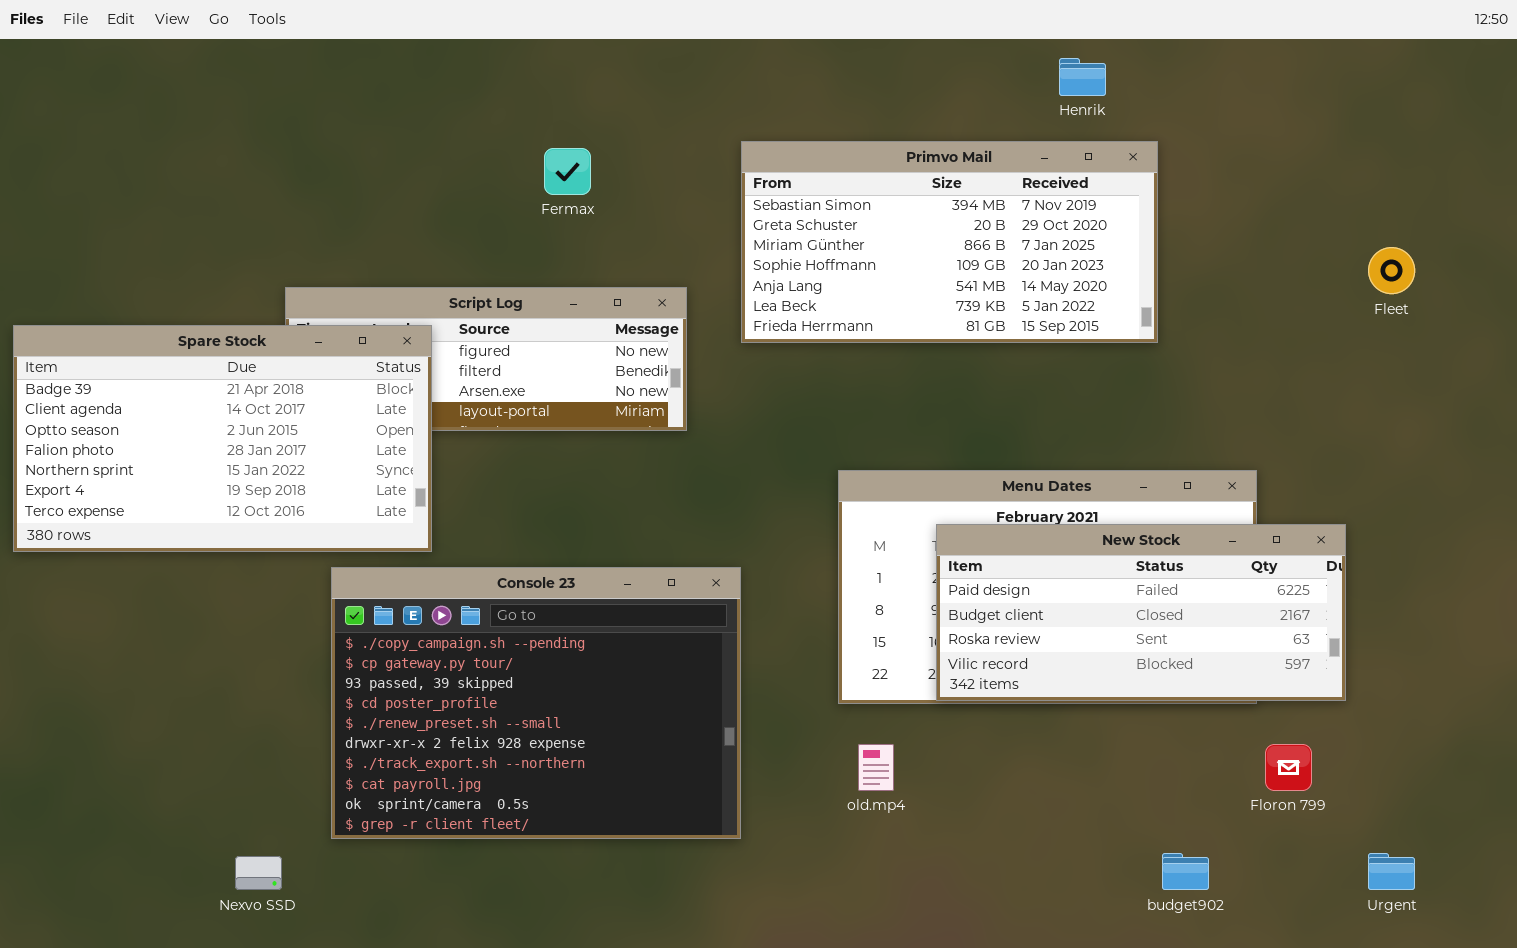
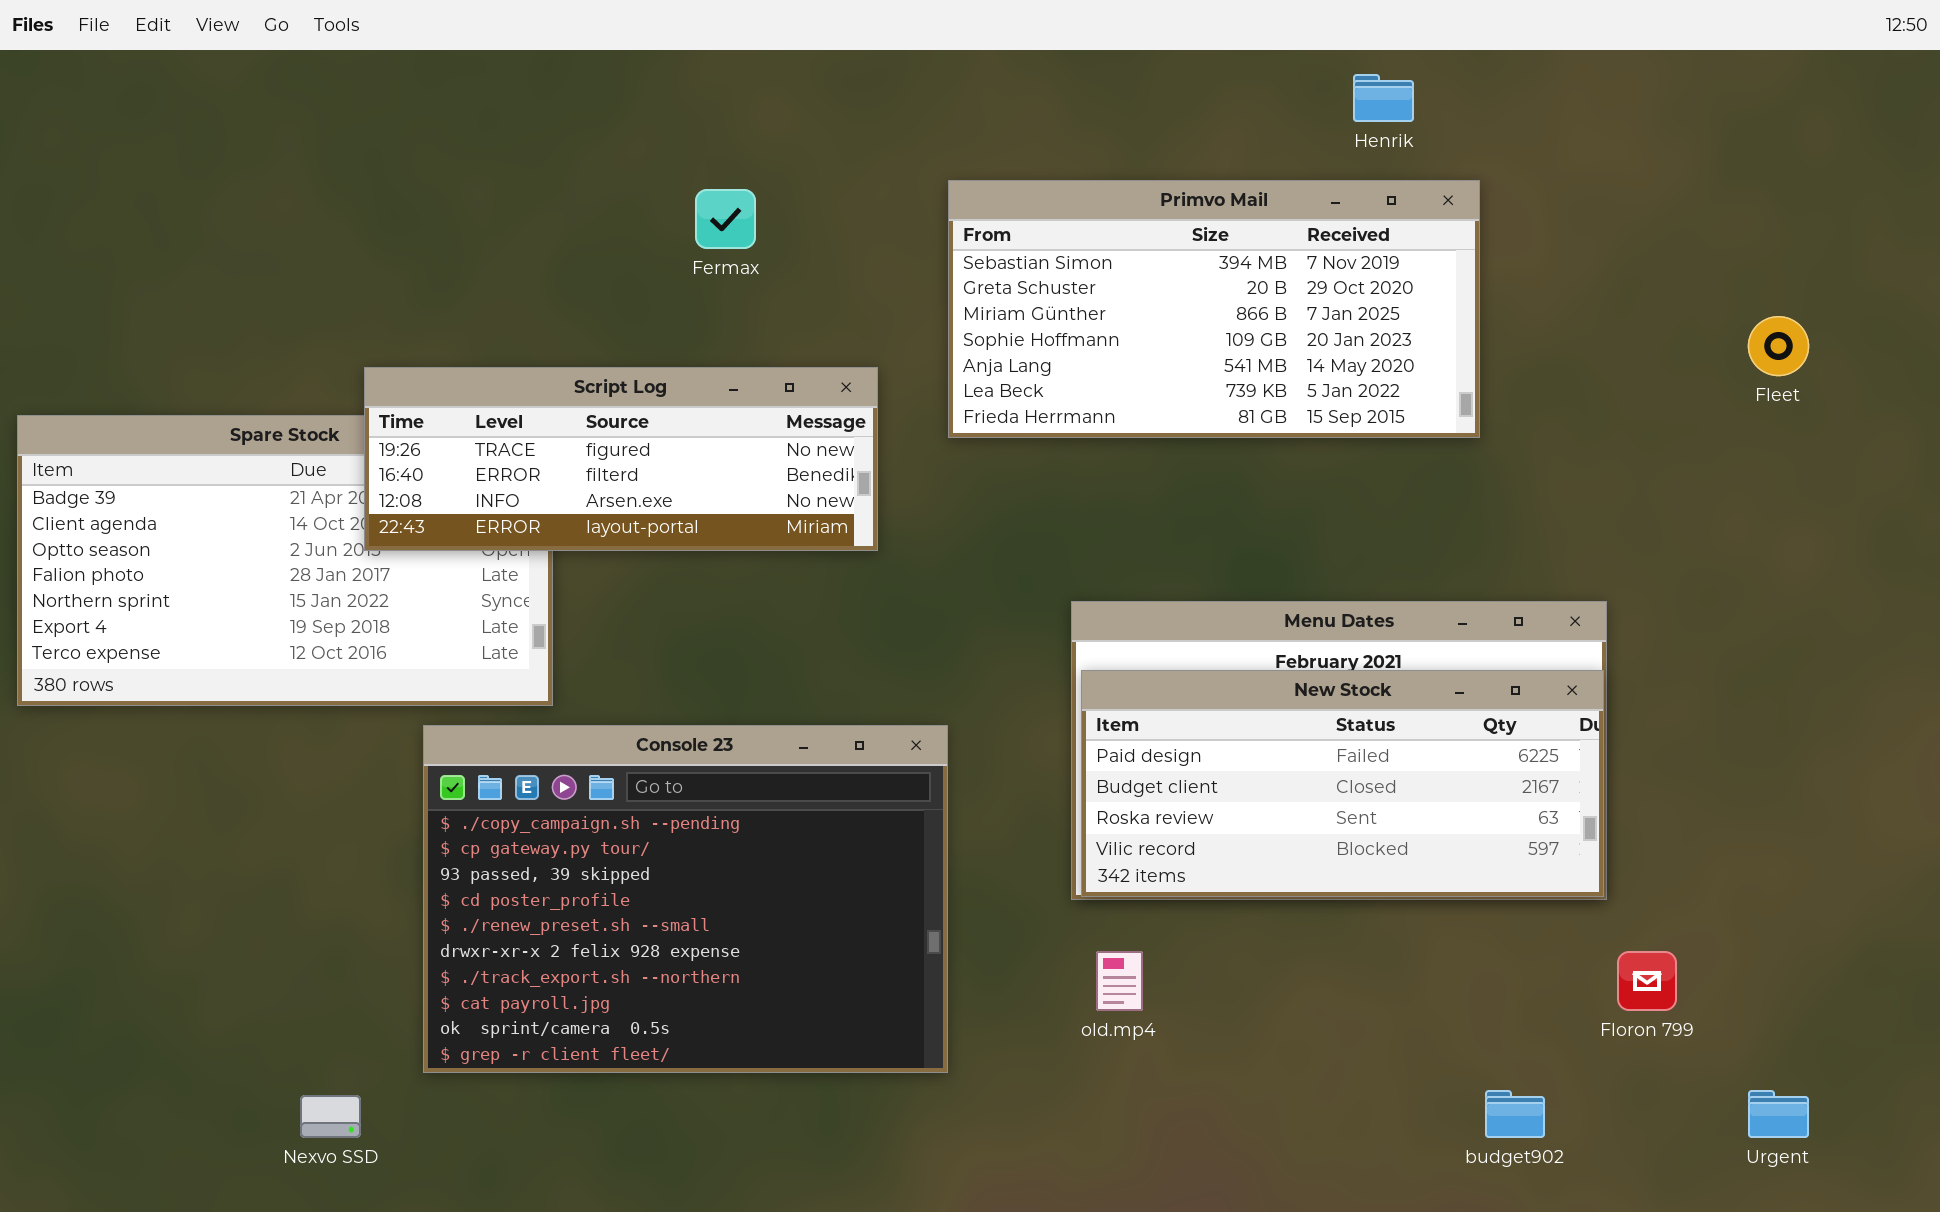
Script Log: [285,287,687,431] -> [364,367,878,551], raised
New Stock: [936,524,1346,701] -> [1081,670,1604,897], moved

